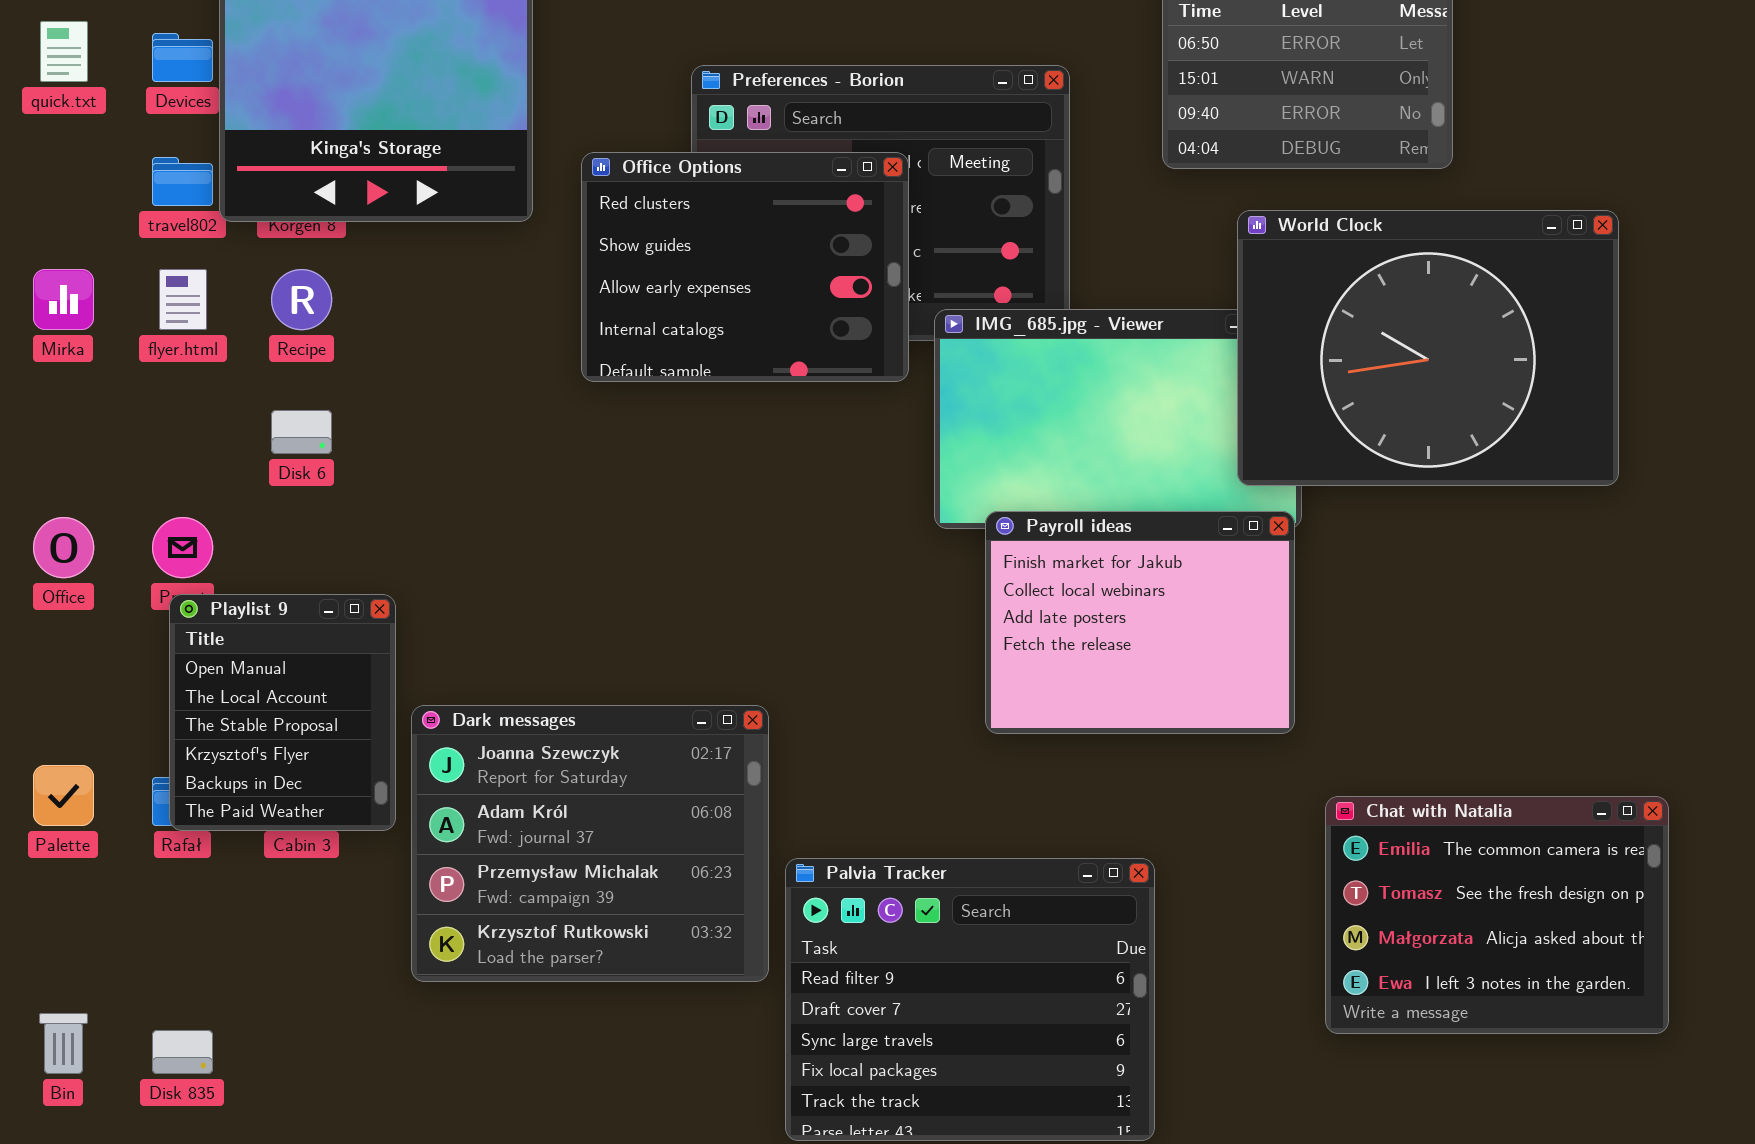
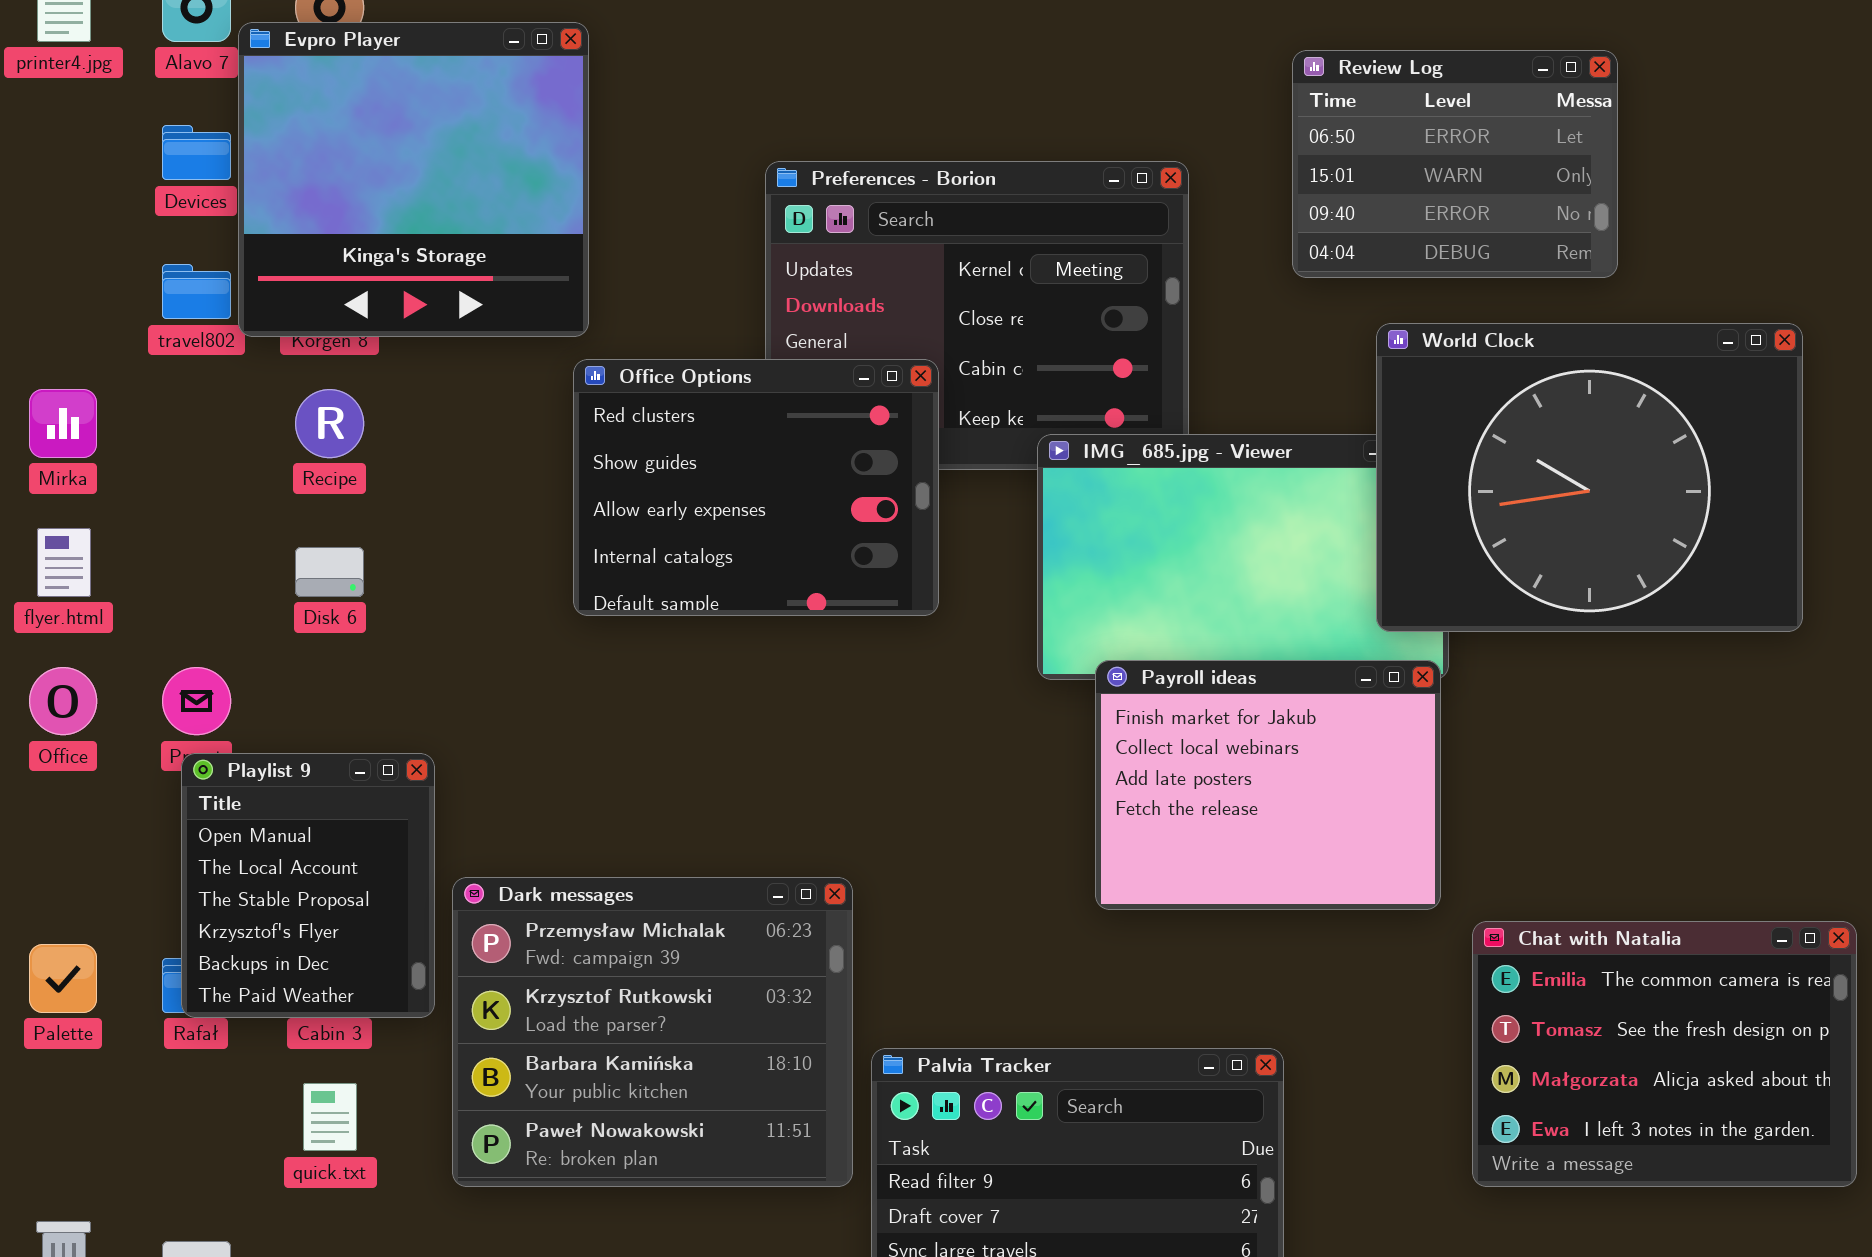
quick.txt: [40,21,88,82] -> [303,1083,357,1151], moved
Office Options: [581,152,909,382] -> [573,359,939,616], moved
flyer.html: [159,269,207,330] -> [37,528,91,597], moved
Dark messages: [411,705,769,982] -> [452,877,853,1187], scrolled down 2 rows
Chat with Natalia: [1325,796,1669,1034] -> [1472,921,1857,1187], moved

